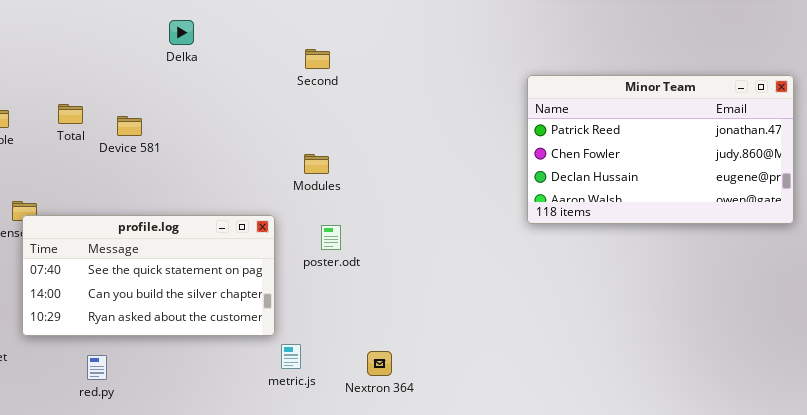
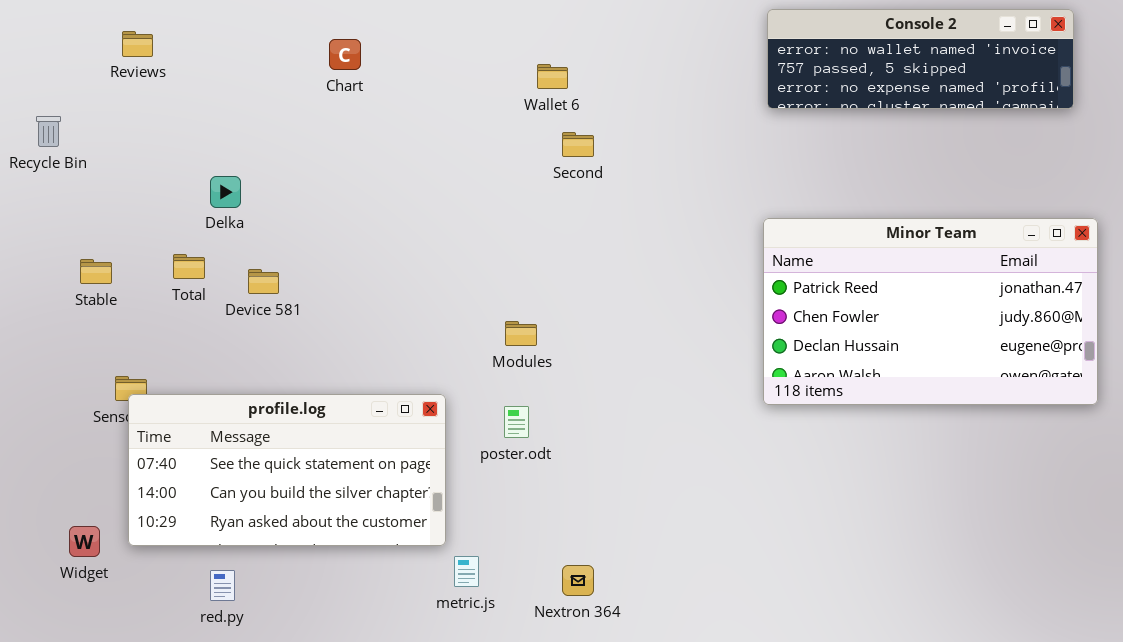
Delka: [169,20,194,45] -> [210,176,241,208], moved
Second: [305,49,330,69] -> [562,132,594,157], moved
Modules: [304,154,329,174] -> [505,321,537,346], moved

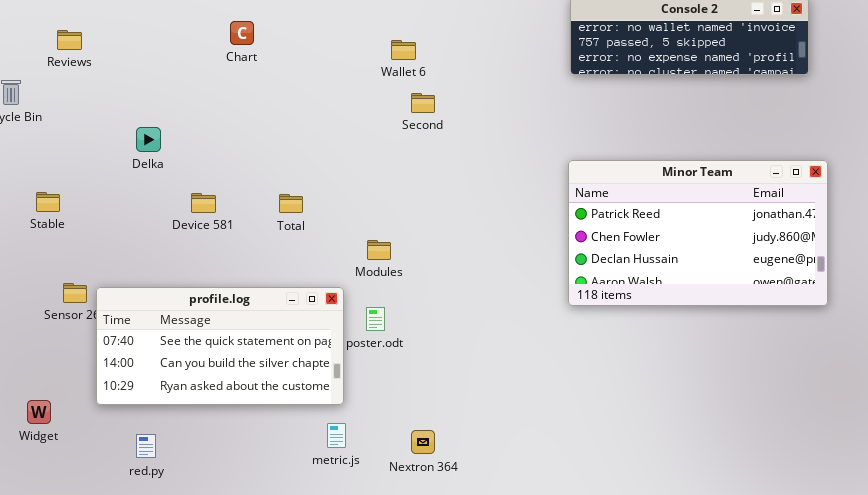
Reviews: [122,31,153,57] -> [57,30,82,50], moved
Total: [173,254,205,279] -> [279,194,303,213], moved
Device 581: [248,269,279,294] -> [191,193,216,213], moved
profile.log: [128,394,446,546] -> [96,287,344,405], moved

